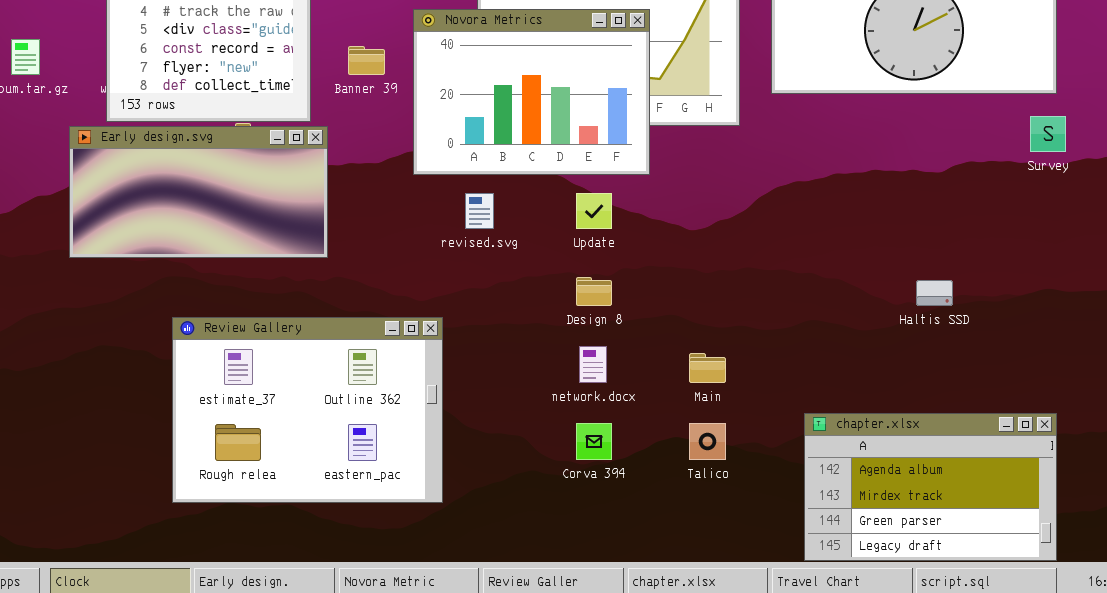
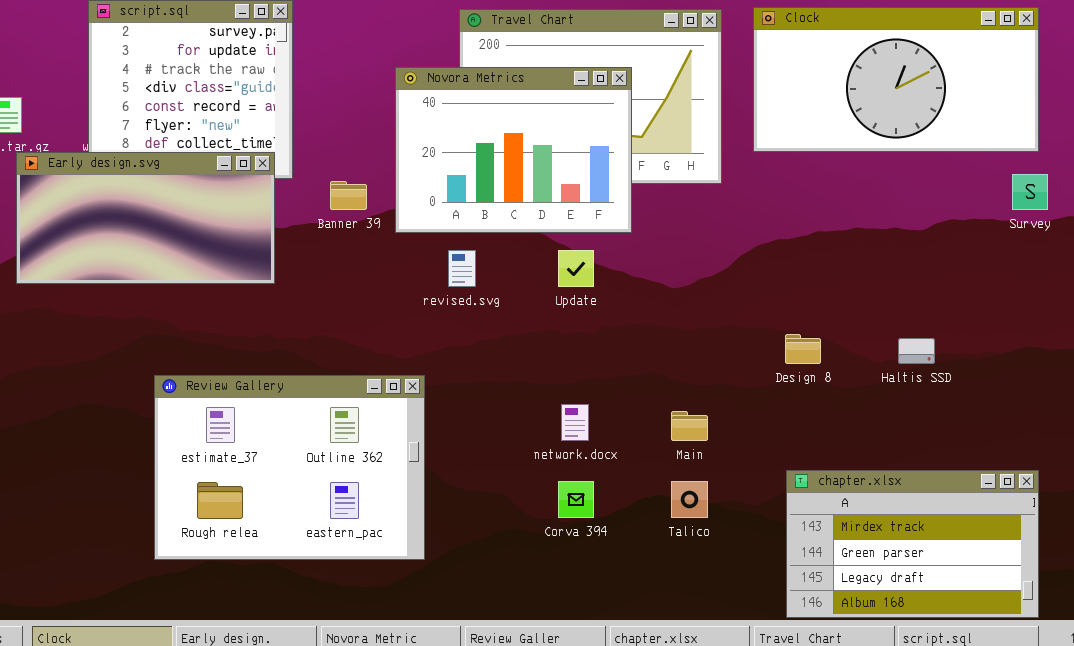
Banner 39: [348,46,385,75] -> [330,181,367,210], moved
Early design.svg: [69,126,328,258] -> [16,152,275,284], moved
Design 8: [576,277,612,306] -> [785,334,821,364], moved
chapter.xlsx: [804,413,1057,561] -> [786,470,1039,618], scrolled down 1 row

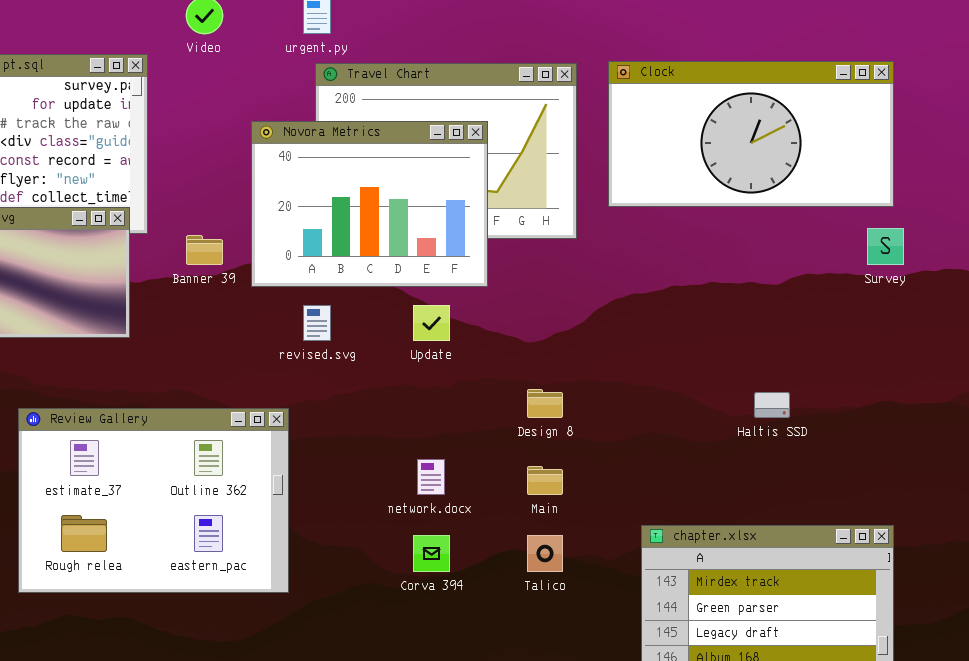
Design 8: [785,334,821,364] -> [527,389,563,418], moved
Review Gallery: [154,375,425,560] -> [18,408,289,593], moved

